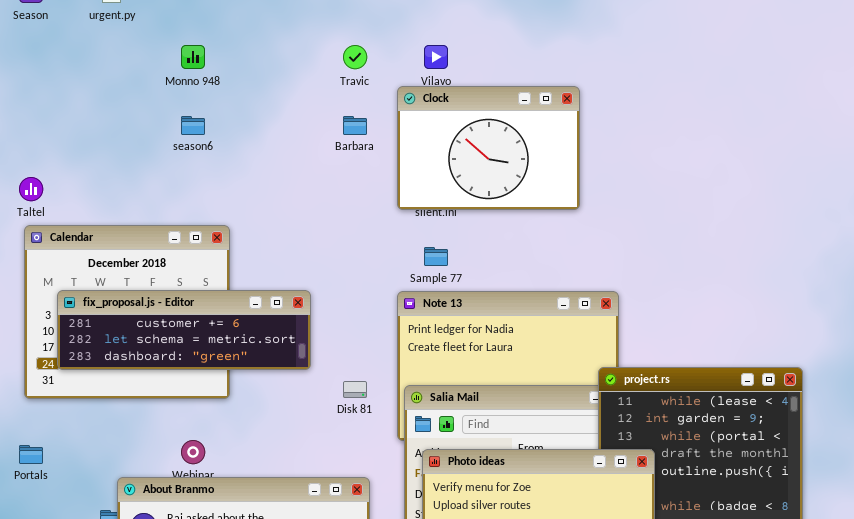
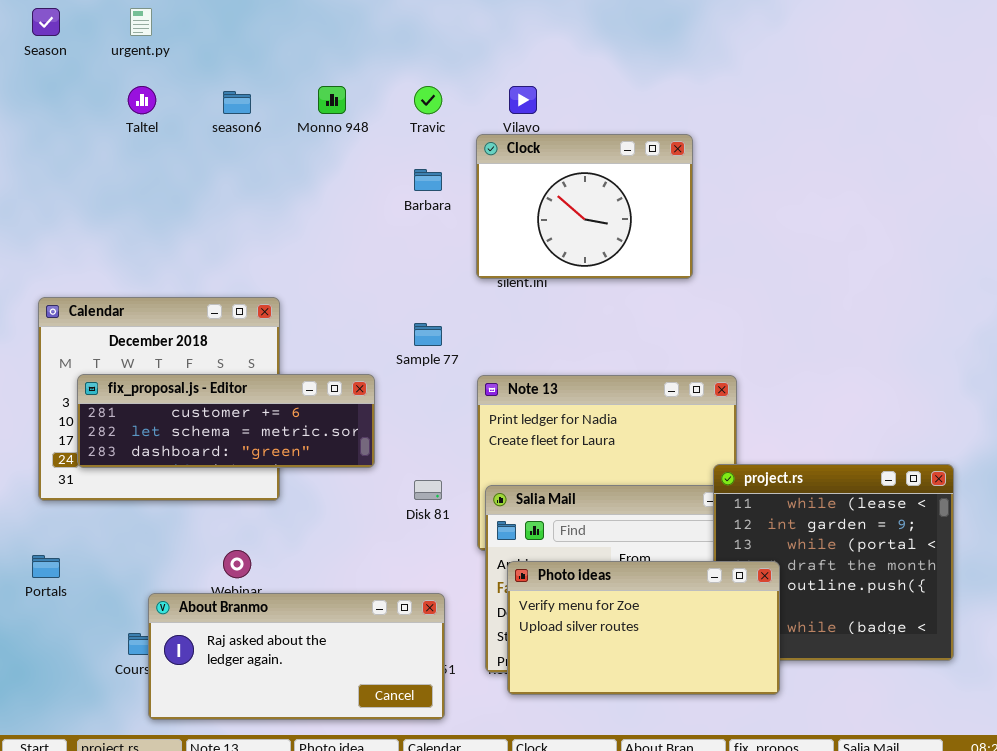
Monno 948: [181,45,205,69] -> [318,86,346,114], moved
season6: [181,116,205,135] -> [223,91,251,114], moved
Taltel: [19,177,43,201] -> [128,86,156,114], moved
Sample 77: [424,247,448,266] -> [414,323,442,346], moved

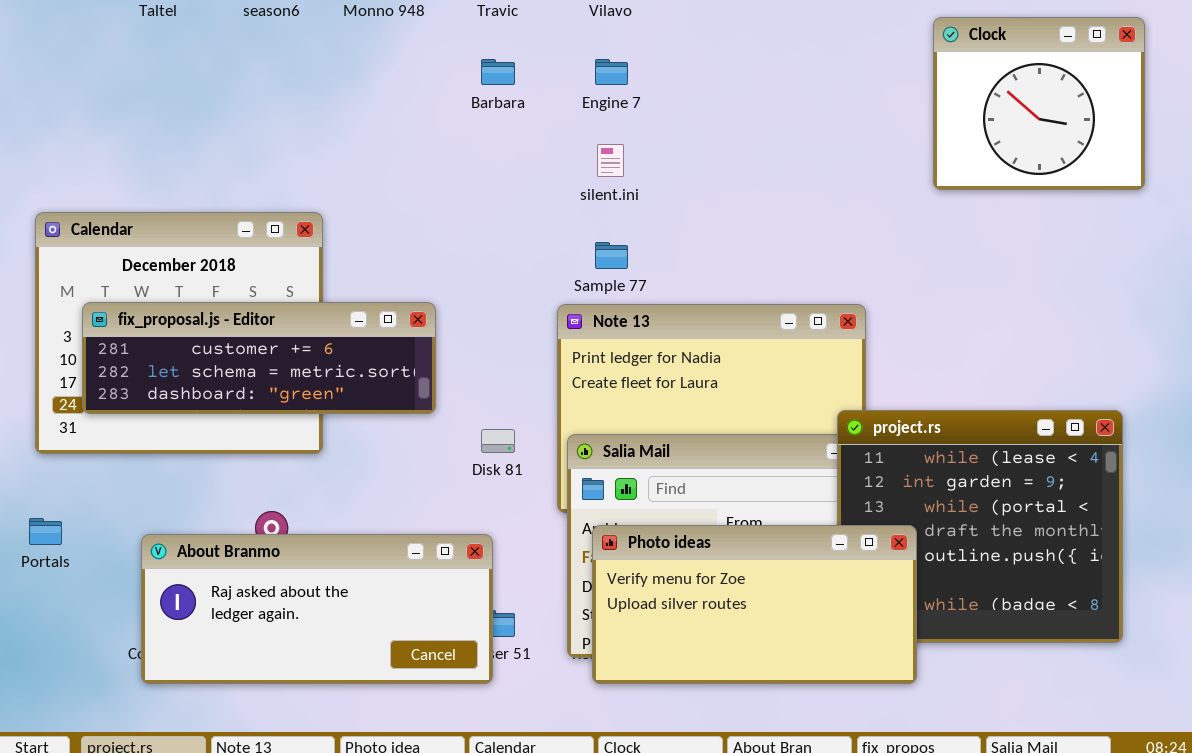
Clock: [476,134,693,279] -> [933,17,1145,190], moved, resized
Sample 77: [414,323,442,346] -> [595,242,628,269], moved
About Branmo: [148,593,445,720] -> [141,534,493,684], moved

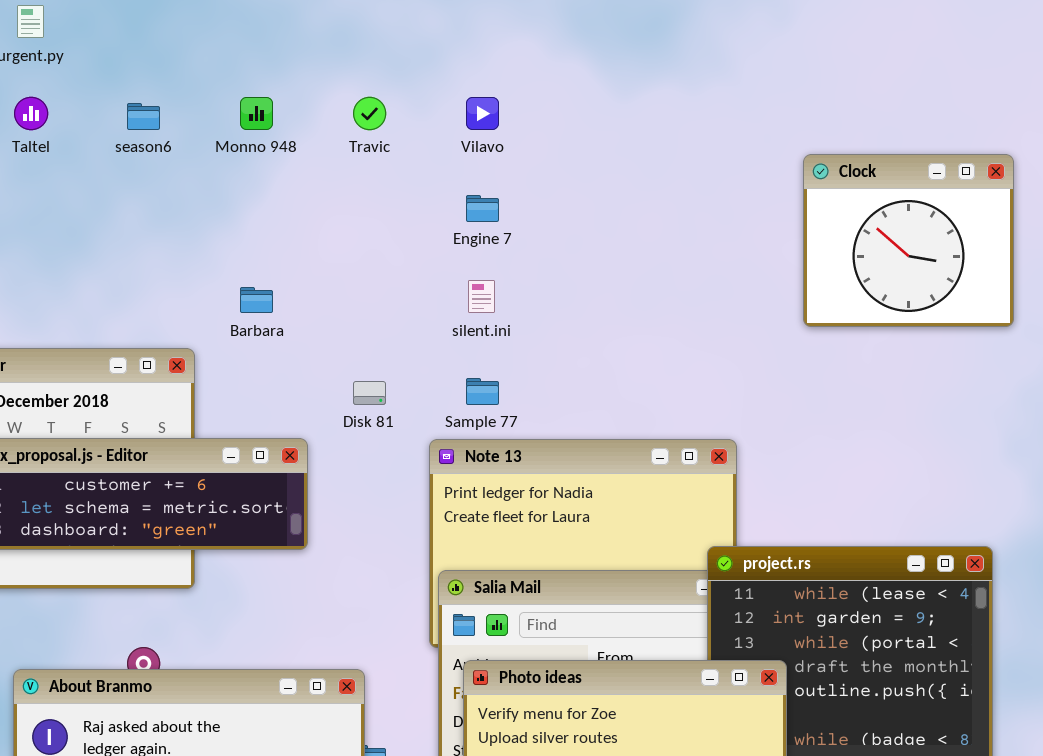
Barbara: [481,59,515,85] -> [240,287,273,313], moved
Disk 81: [481,429,515,453] -> [353,381,386,405], moved

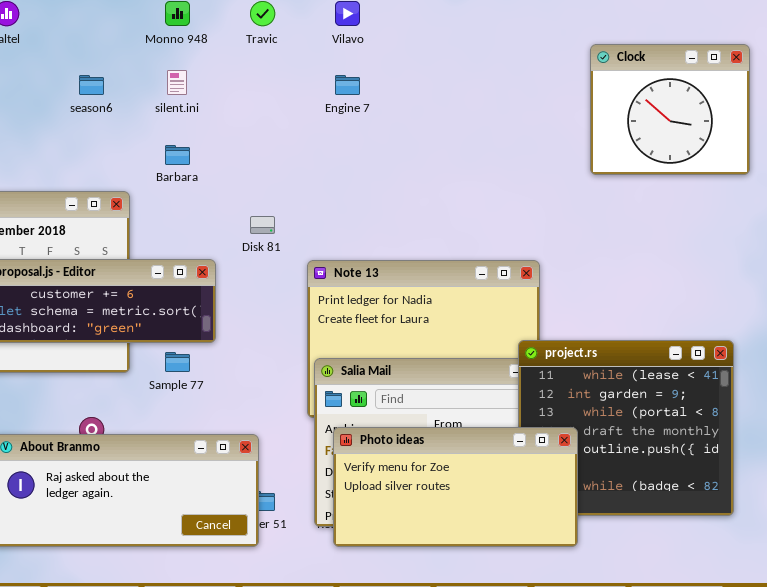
season6: [127,103,160,130] -> [79,75,104,95], moved
silent.ini: [468,280,495,313] -> [167,70,187,95], moved
Sample 77: [466,378,499,405] -> [165,352,190,372], moved

